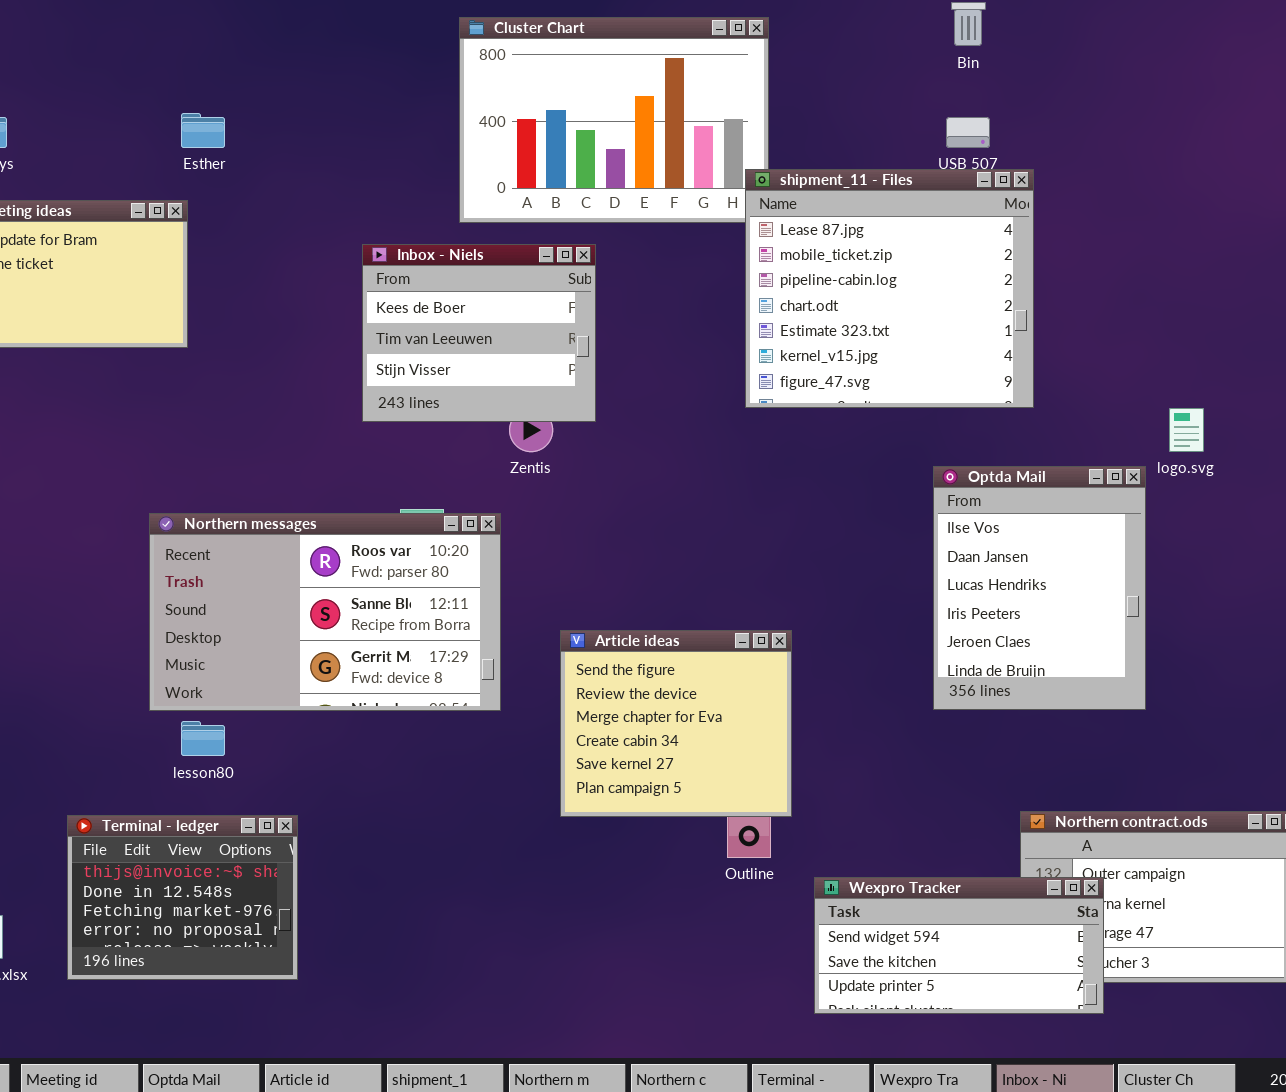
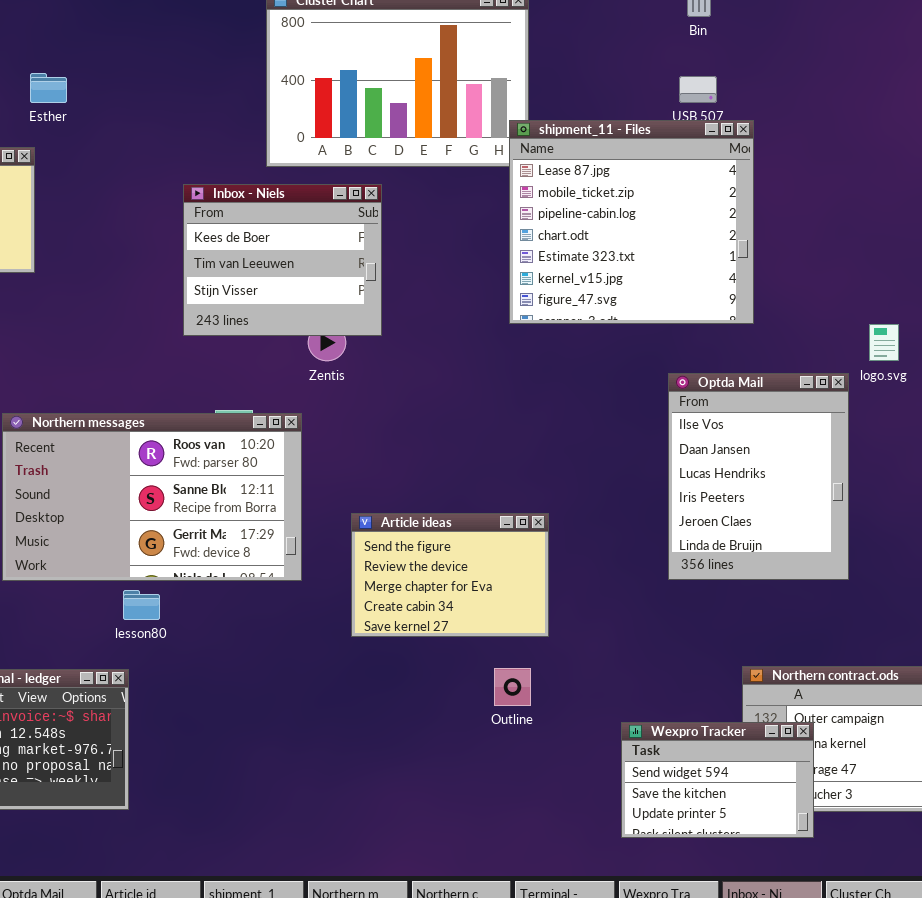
Article ideas: [560,630,792,817] -> [351,513,549,637], resized
lesson80: [181,721,225,756] -> [123,590,160,620], moved
Wexpro Tracker: [814,877,1104,1014] -> [621,722,814,838], resized

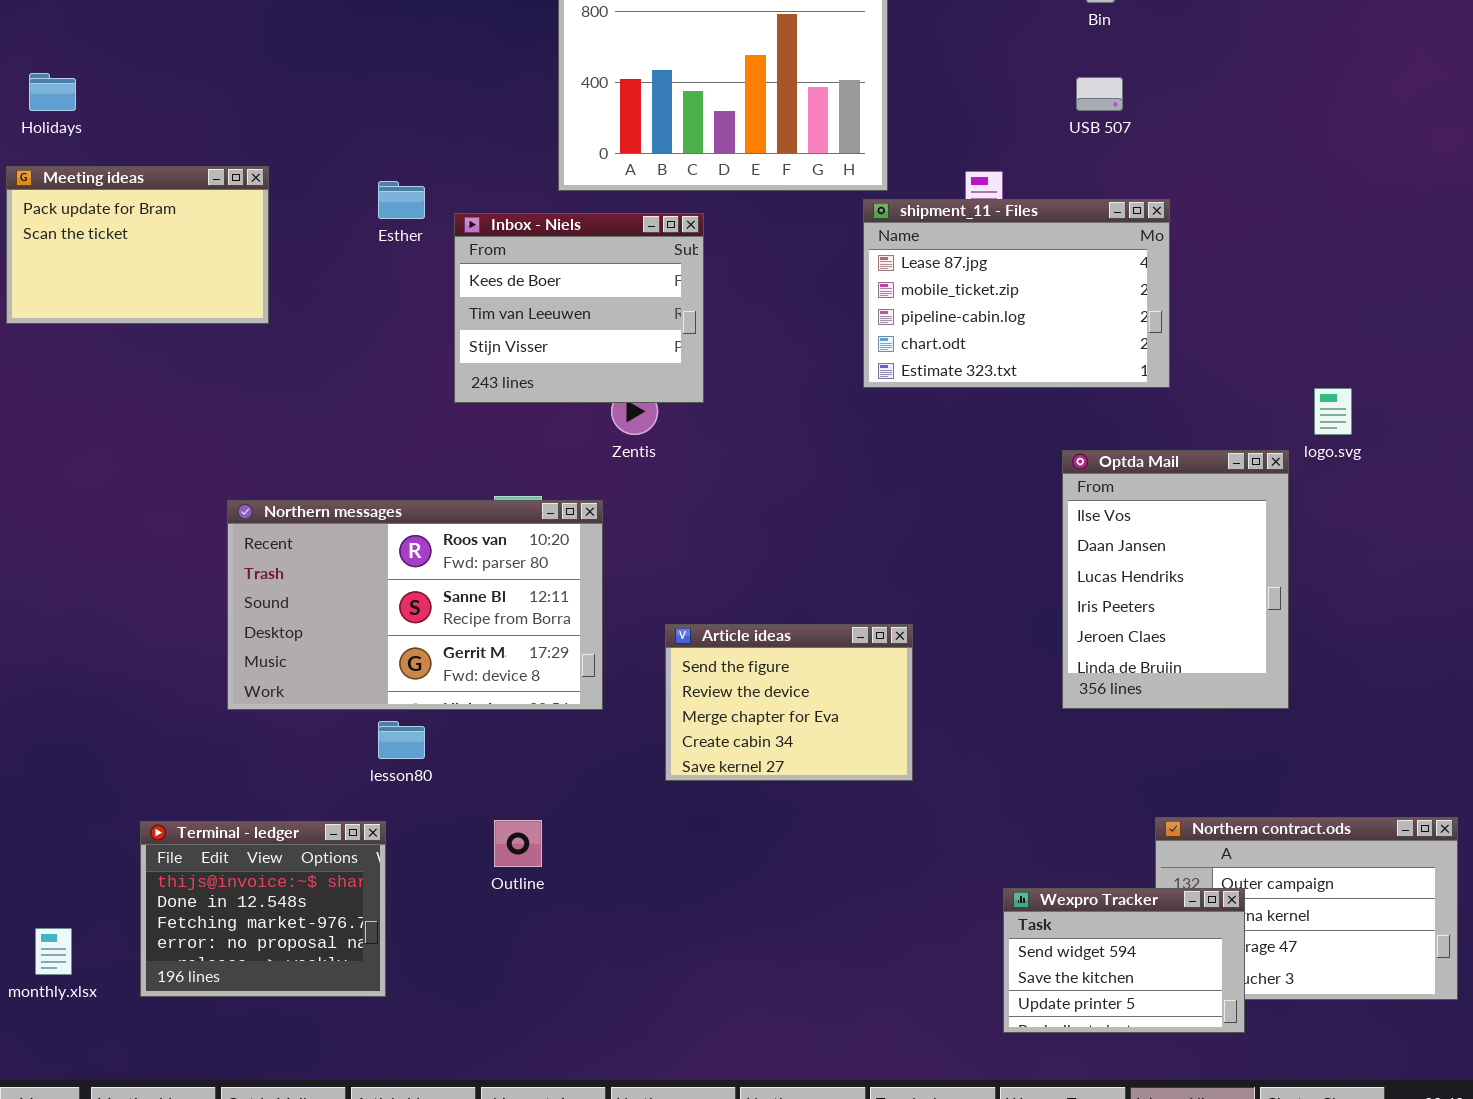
Esther: [30,73,67,103] -> [378,181,425,219], moved
shipment_11 - Files: [509,120,754,324] -> [863,199,1170,388], resized
Outline: [494,668,531,706] -> [494,820,542,867], moved

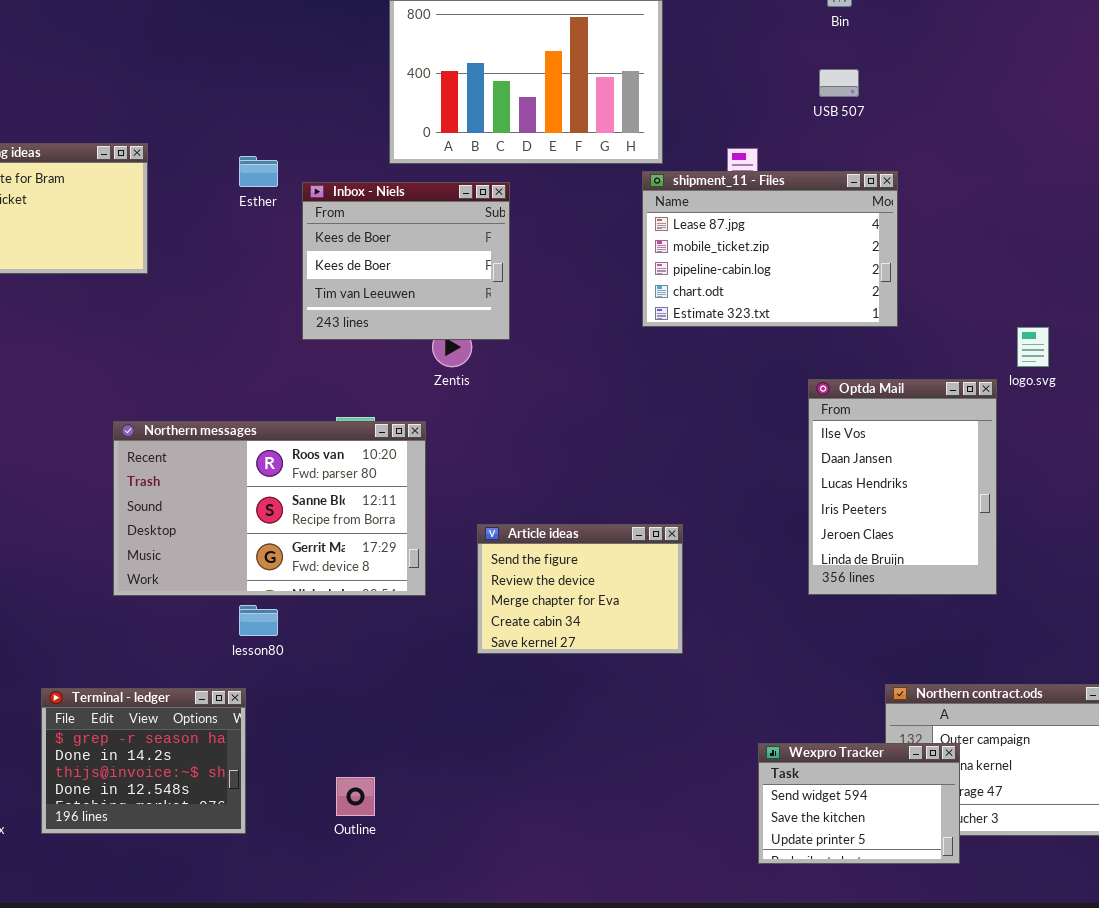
Inbox - Niels: [454,213,704,403] -> [302,182,510,340], scrolled up 1 row
Outline: [494,820,542,867] -> [336,777,375,816], moved
Terminal - ledger: [140,821,386,997] -> [41,688,246,834], scrolled up 2 rows

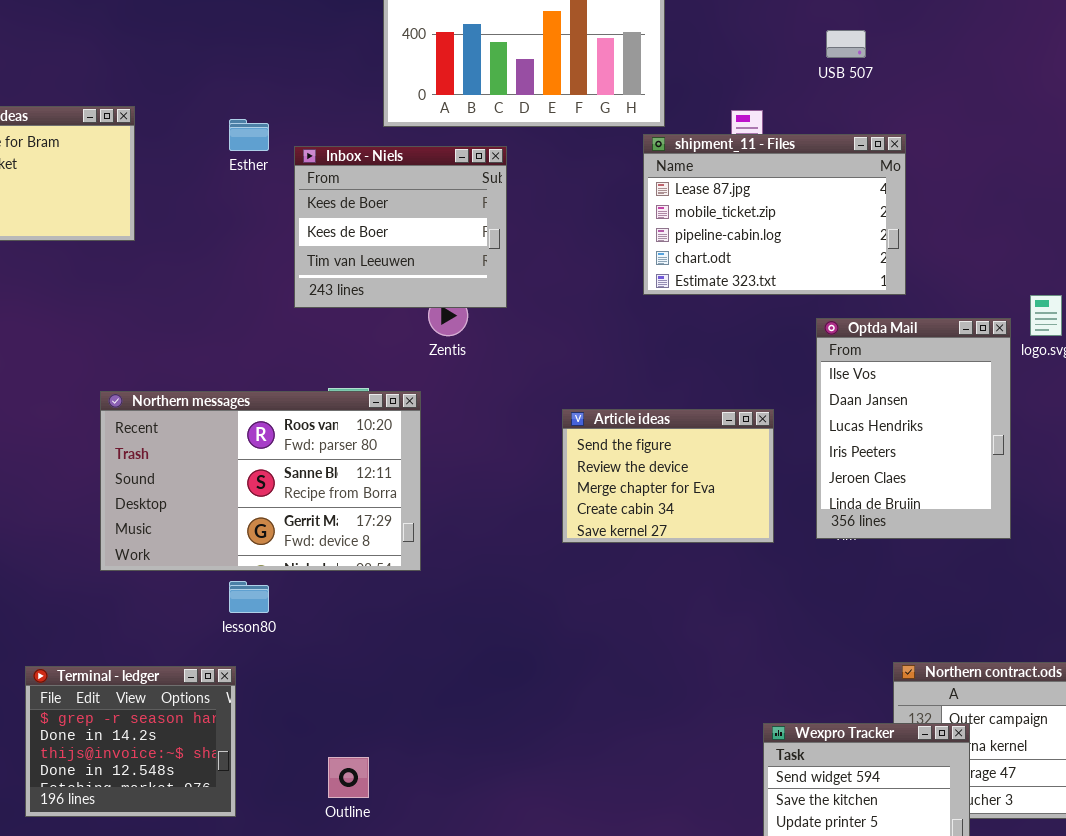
Optda Mail: [808,379,997,595] -> [816,318,1011,539], moved
Article ideas: [477,524,683,654] -> [562,409,774,543], moved

